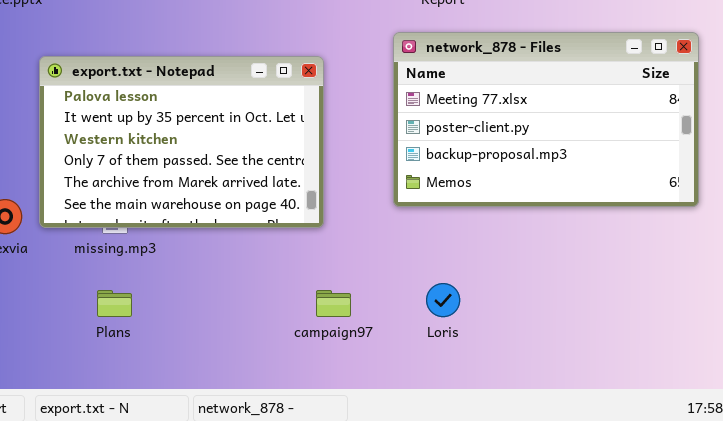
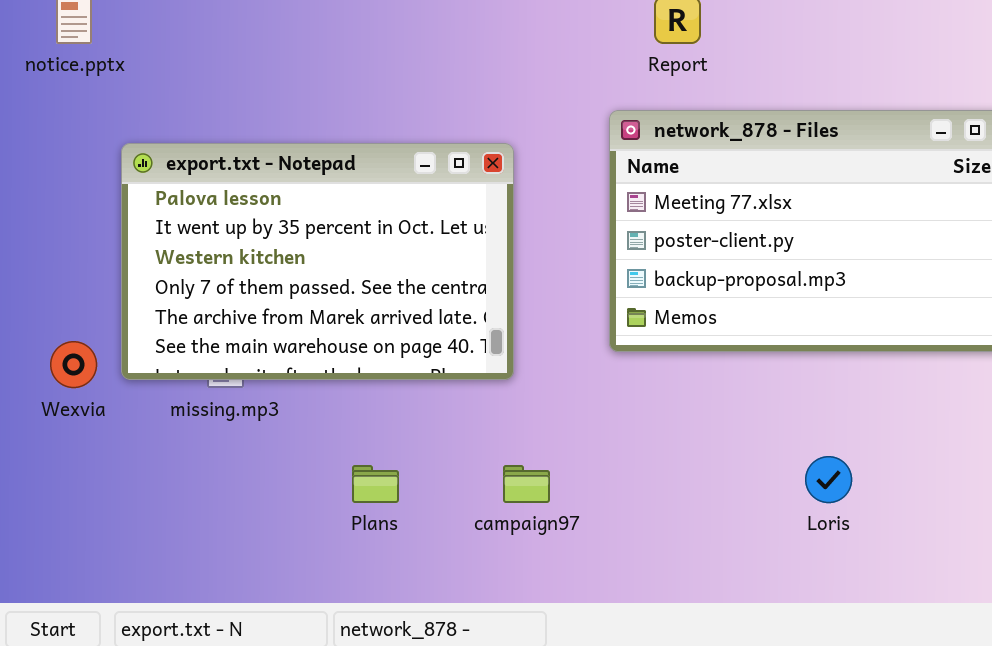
Loris: [426,283,460,317] -> [805,456,852,503], moved
Plans: [97,290,132,317] -> [352,465,399,503], moved

